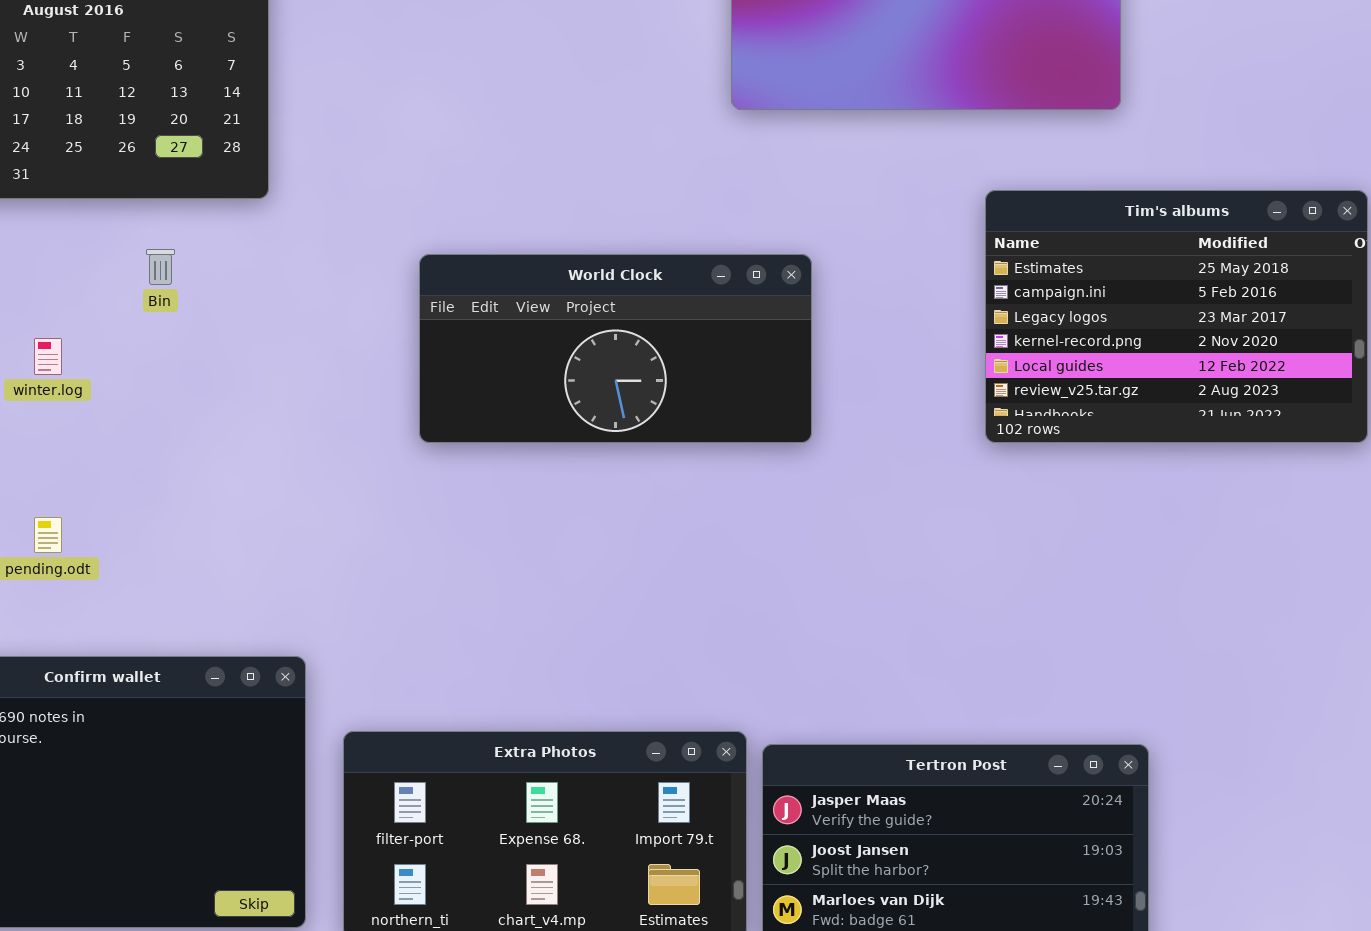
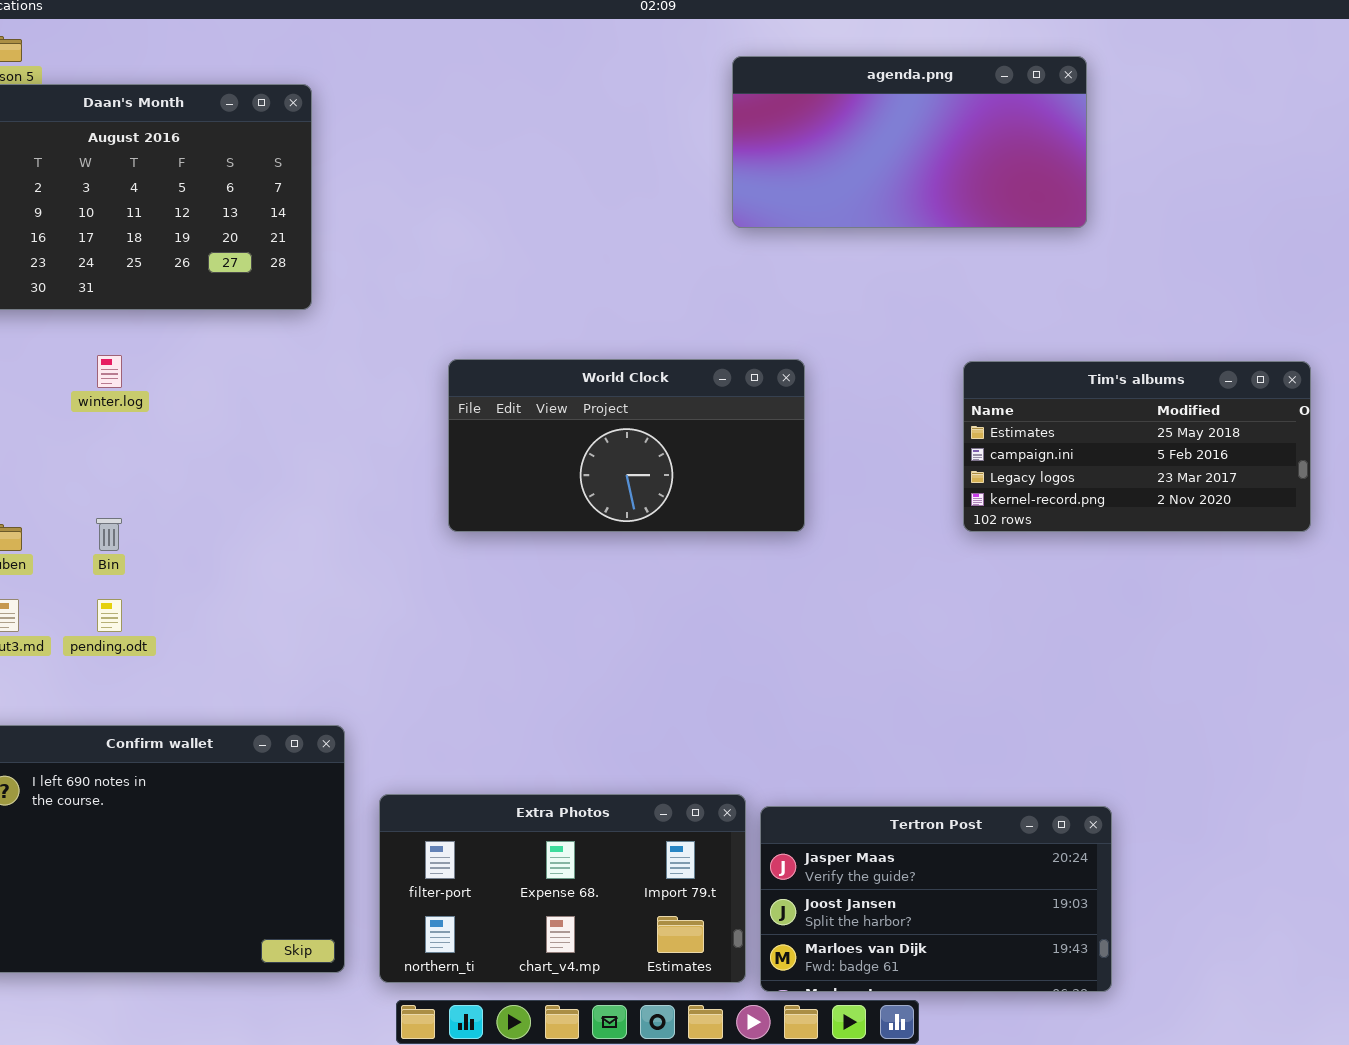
Tim's albums: [985,190,1368,443] -> [963,361,1311,532], resized
Bin: [146,249,175,285] -> [96,518,122,551], moved
winter.log: [34,338,62,375] -> [97,355,122,388], moved

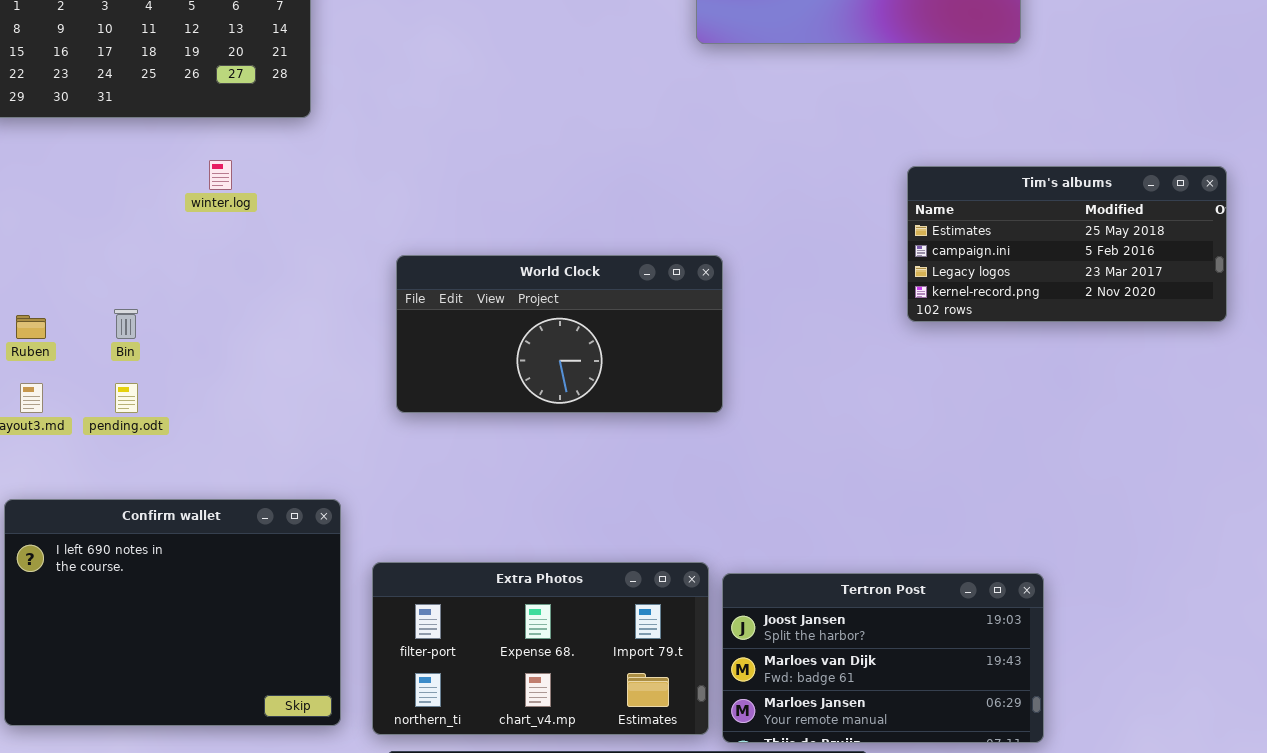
winter.log: [97,355,122,388] -> [209,160,232,190], moved
World Clock: [448,359,805,532] -> [396,255,723,413], moved
Tertron Post: [760,806,1112,992] -> [722,573,1044,743], scrolled down 1 row

